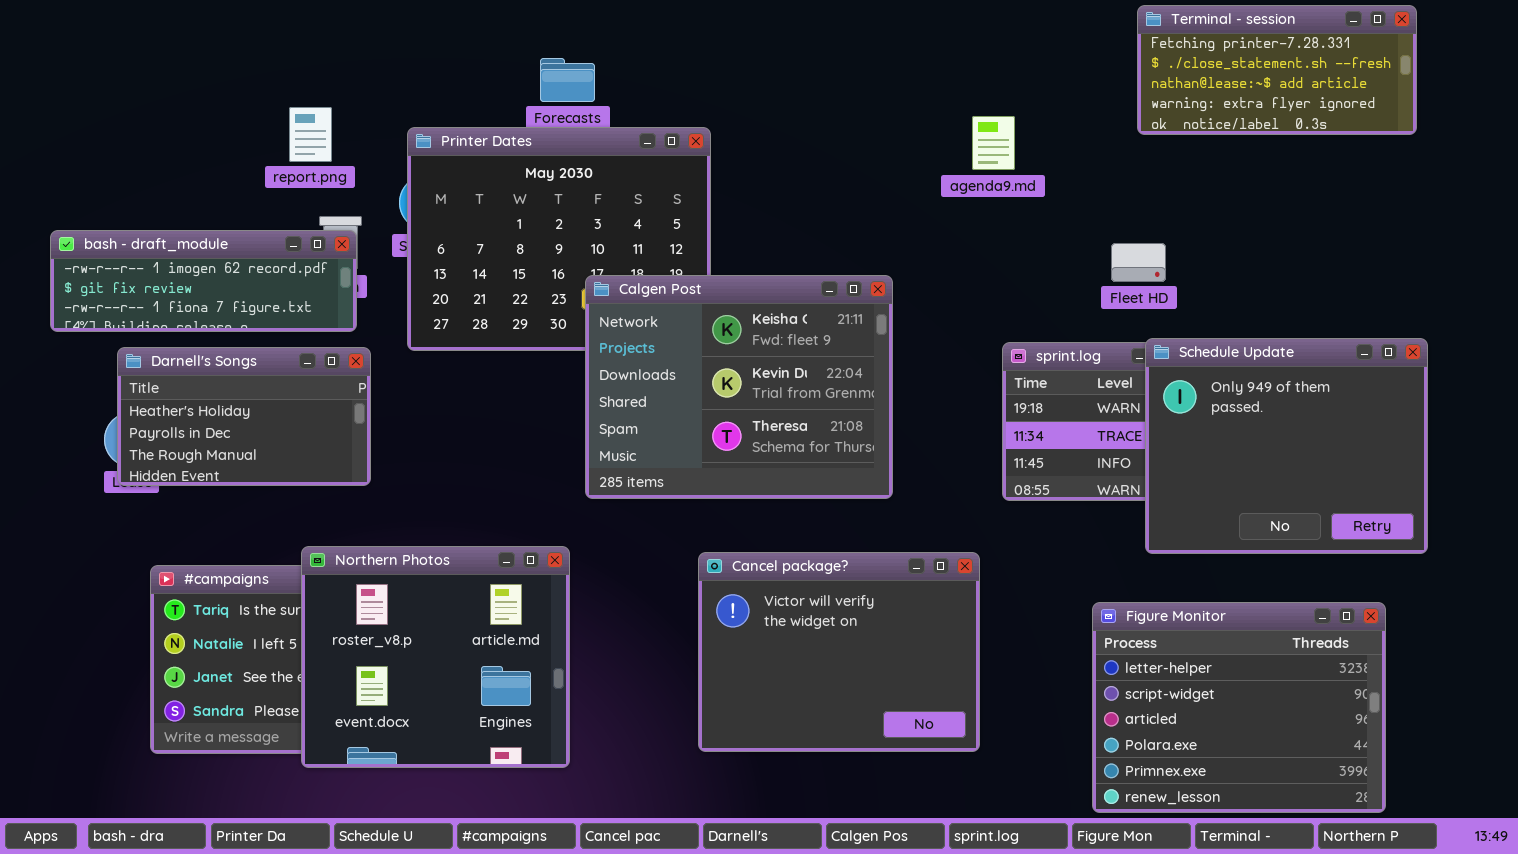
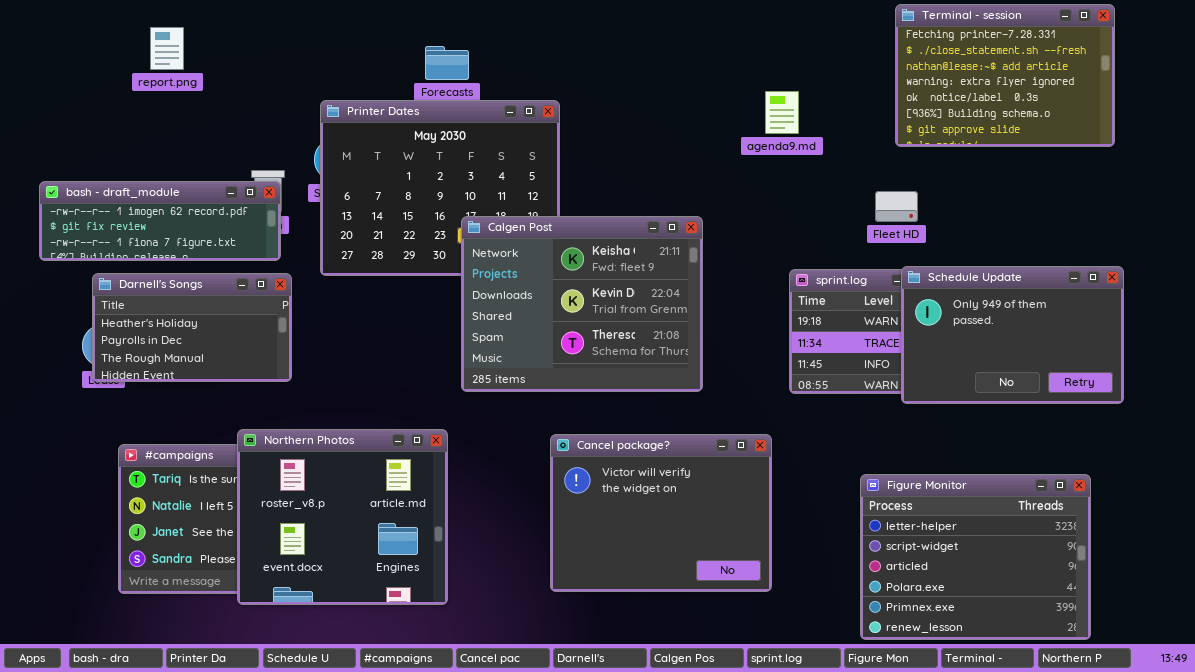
Terminal - session: [1137,5,1417,135] -> [895,4,1115,147], resized
report.png: [289,107,332,162] -> [150,27,184,70], moved
Schedule Update: [1145,338,1428,554] -> [901,266,1124,404], resized

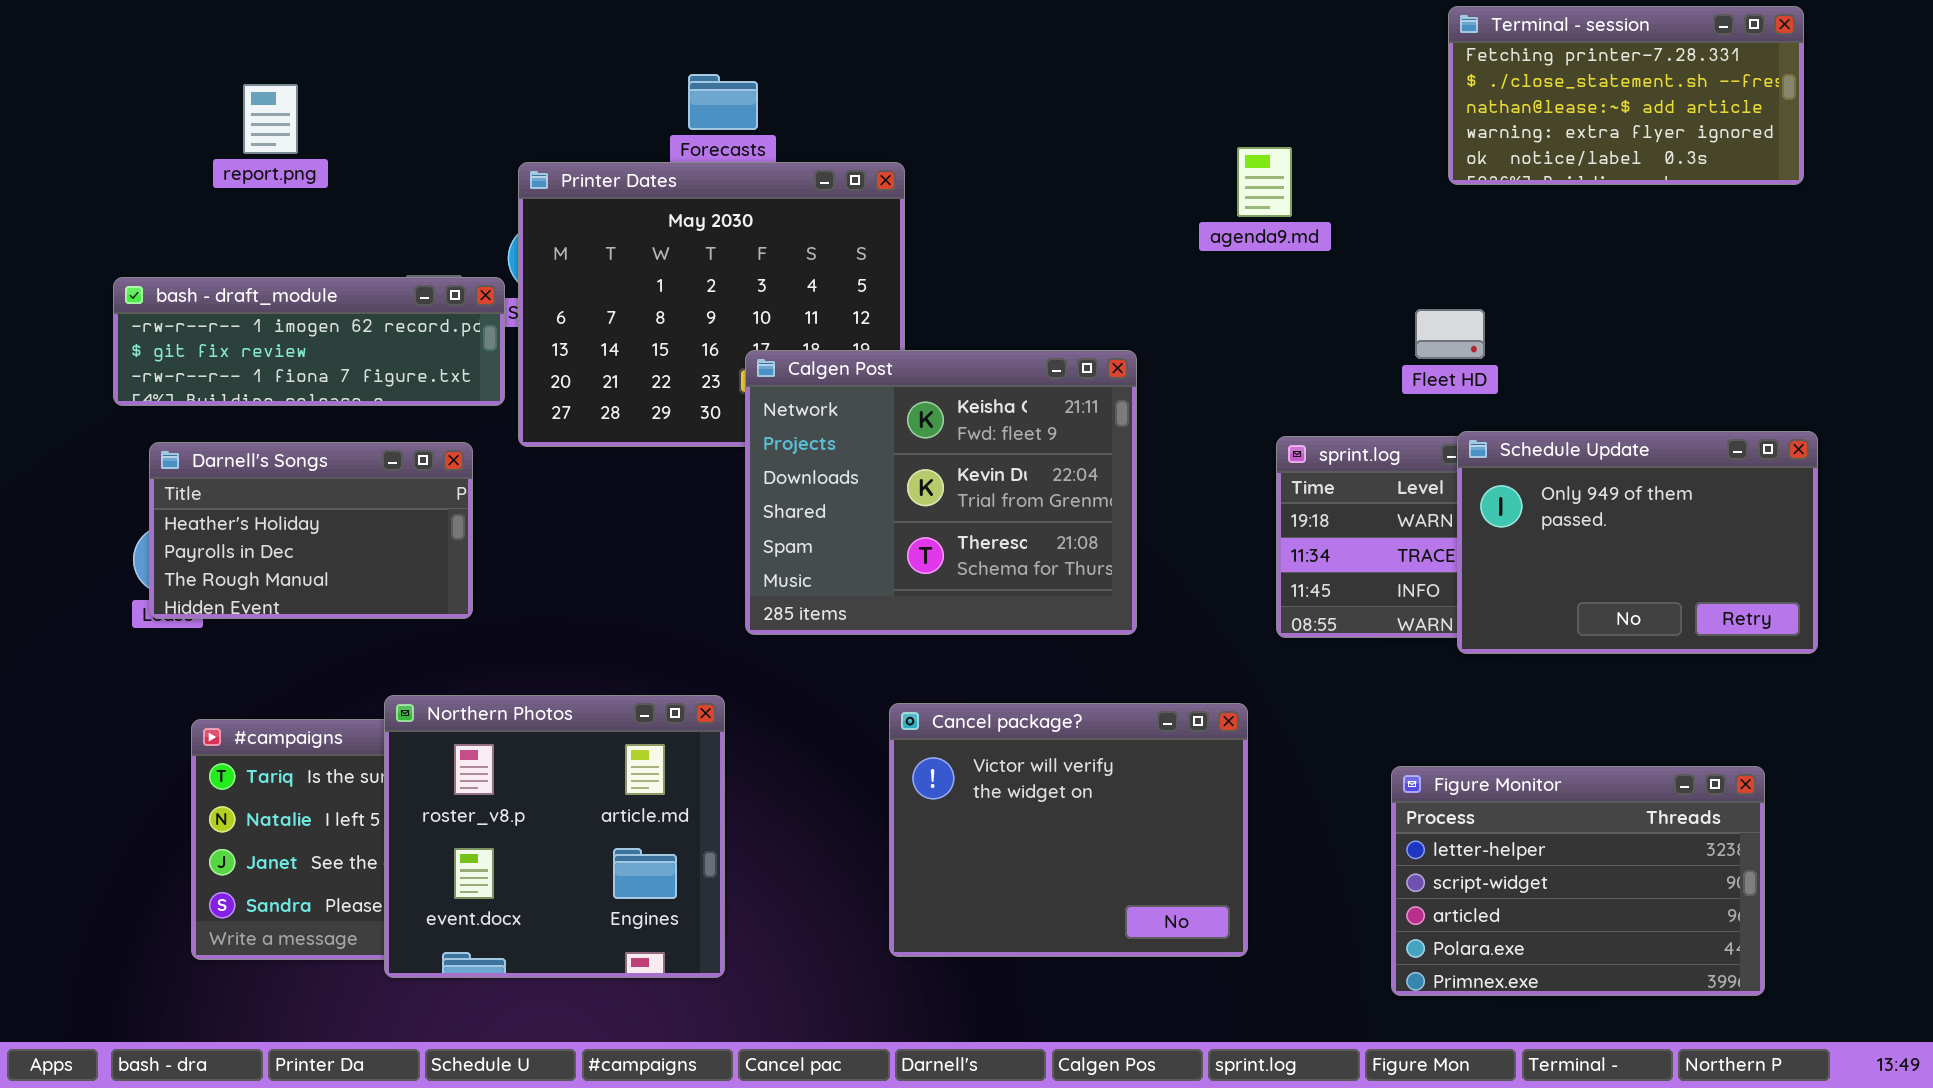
Terminal - session: [895,4,1115,147] -> [1448,6,1804,185], resized
report.png: [150,27,184,70] -> [243,84,298,154], moved
bash - draft_module: [39,181,281,261] -> [113,277,505,406], moved
Figure Monitor: [860,474,1091,640] -> [1391,766,1765,996], resized

